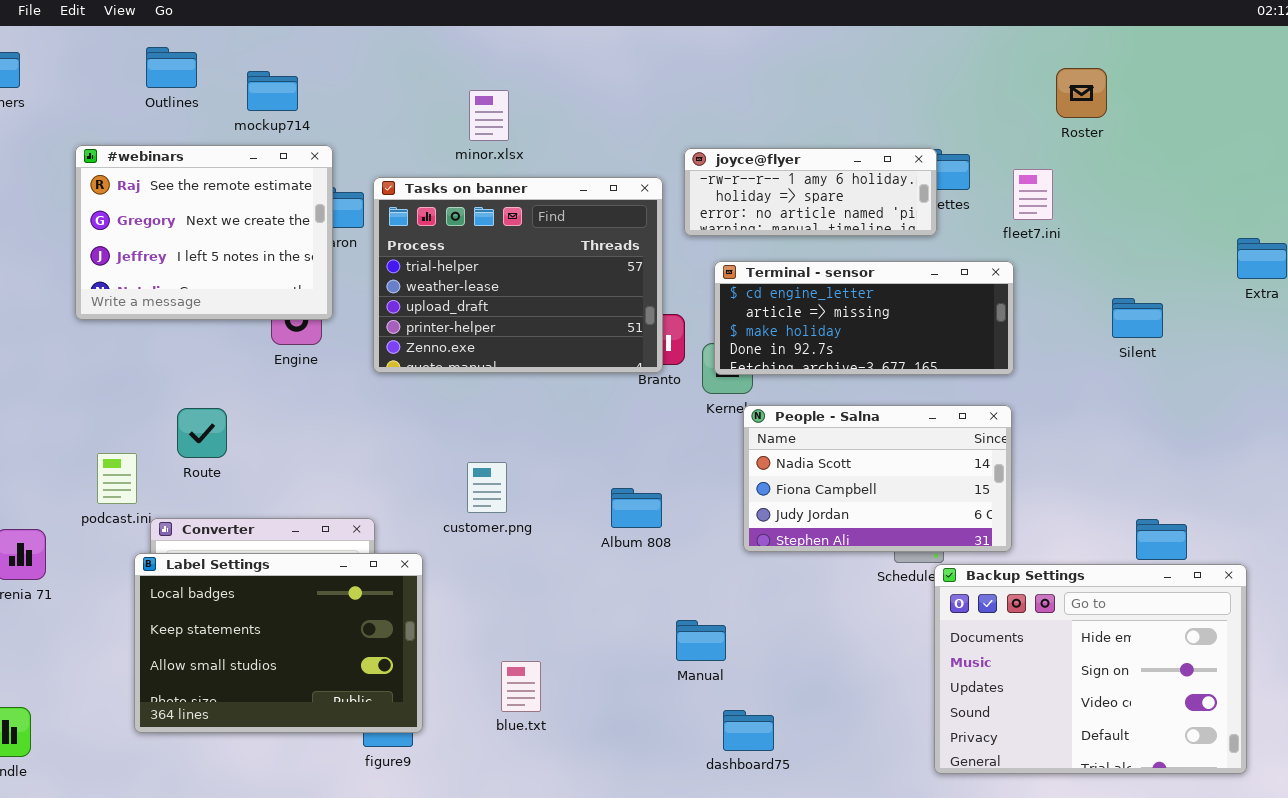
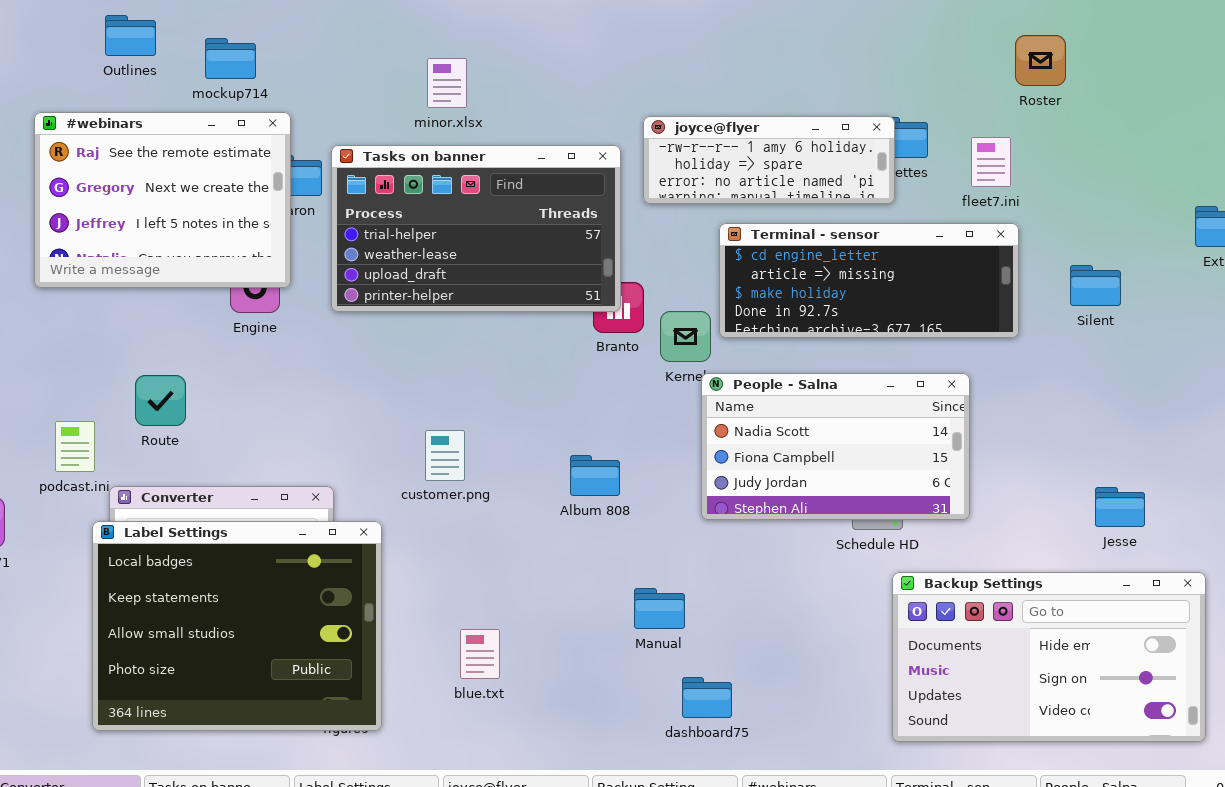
Tasks on banner: [373,177,663,373] -> [331,145,621,312], resized
Terminal - sensor: [714,261,1014,375] -> [719,223,1019,338], moved
Label Settings: [134,553,423,733] -> [92,521,382,731], resized
Backup Settings: [934,564,1247,774] -> [892,572,1206,742], resized

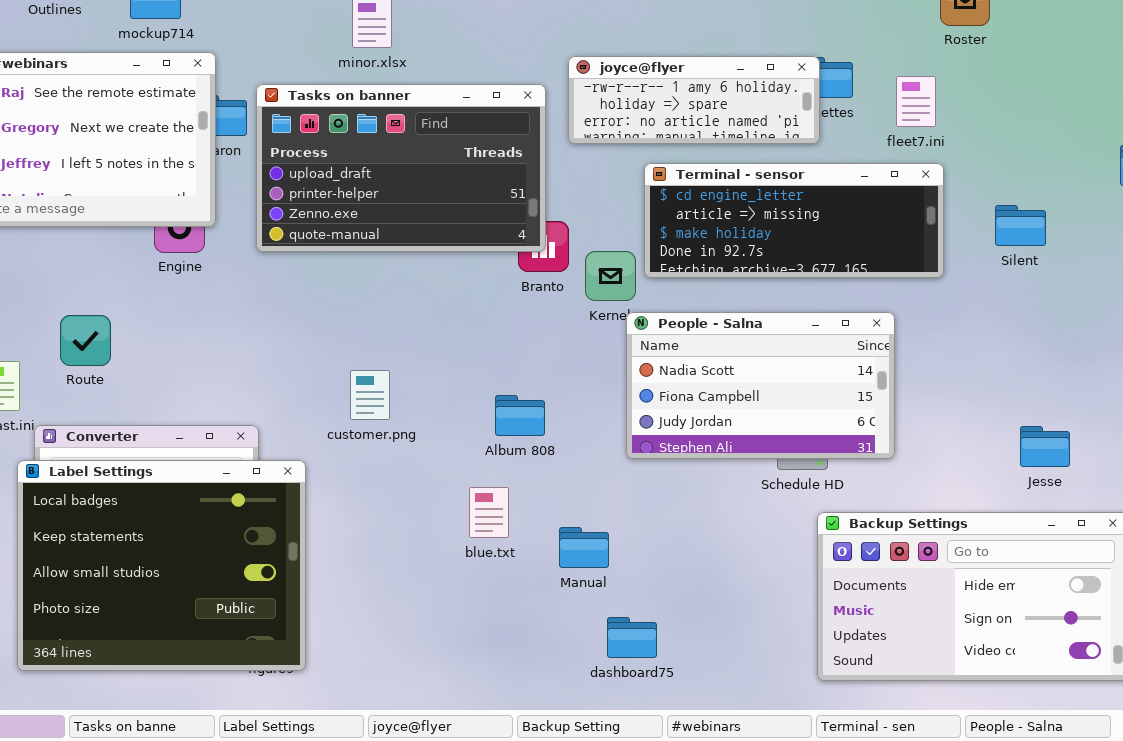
Tasks on banner: [331,145,621,312] -> [256,84,546,252], scrolled down 2 rows
blue.txt: [460,629,500,679] -> [469,487,509,538], moved

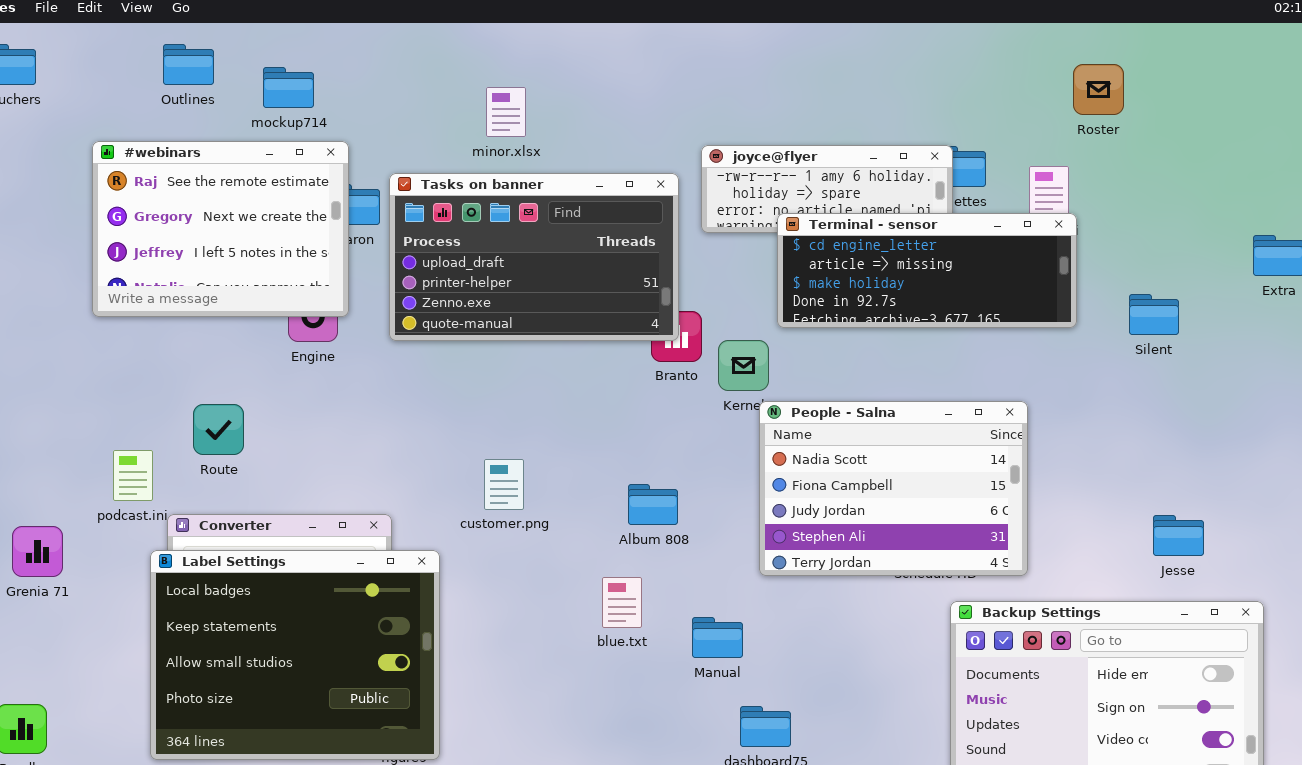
Terminal - sensor: [644,163,944,278] -> [777,213,1077,328], moved
People - Salna: [626,312,895,459] -> [759,401,1028,576], resized

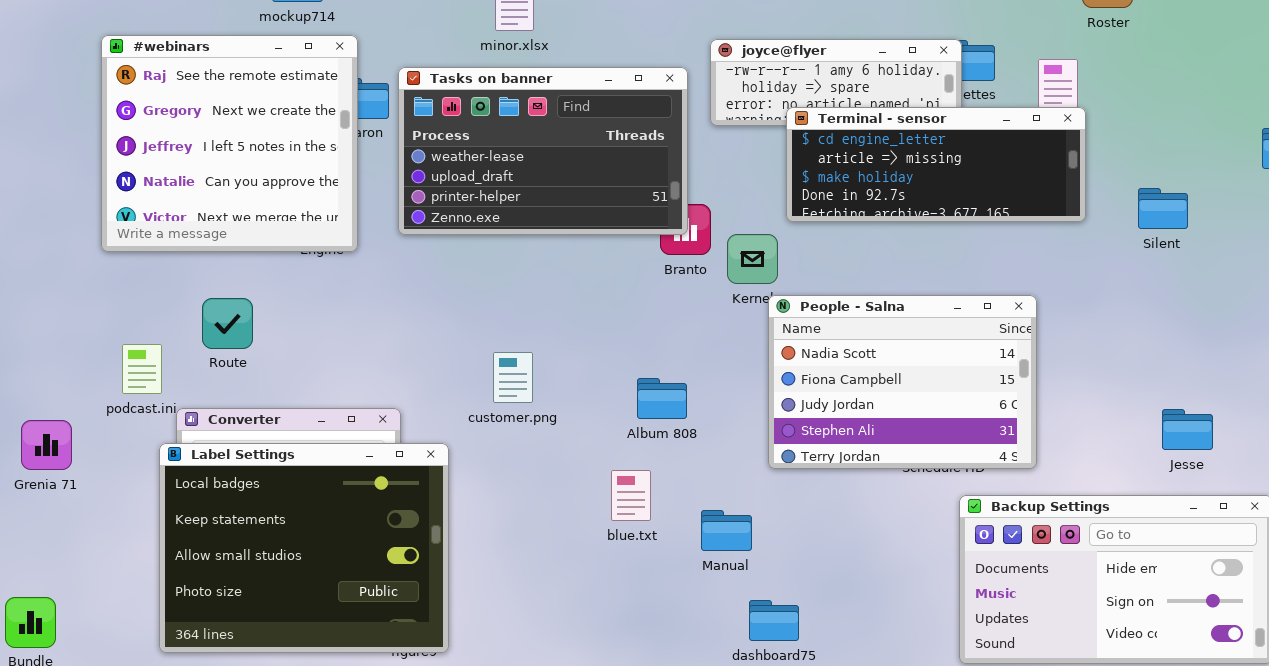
#webinars: [92,141,349,317] -> [101,35,358,252], resized
Tasks on banner: [389,173,679,341] -> [398,67,688,235], scrolled up 1 row

